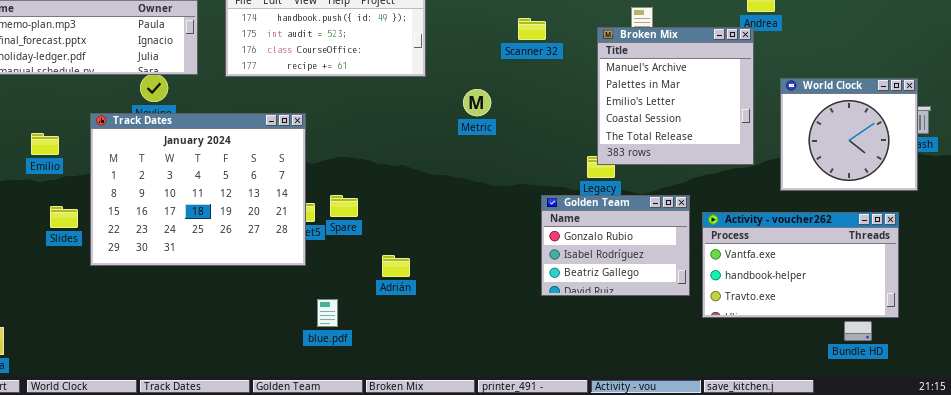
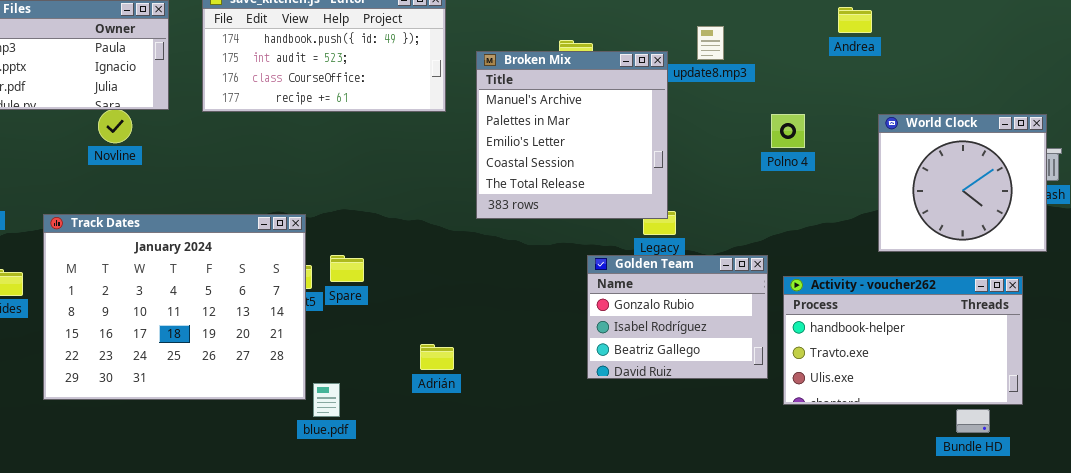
Broken Mix: [597,27,754,165] -> [476,51,668,219], moved
Track Dates: [90,113,306,266] -> [43,214,306,400], moved
Activity - voucher262: [702,212,899,318] -> [783,276,1023,405], scrolled down 1 row
Adrián: [382,255,410,277] -> [420,344,454,370], moved

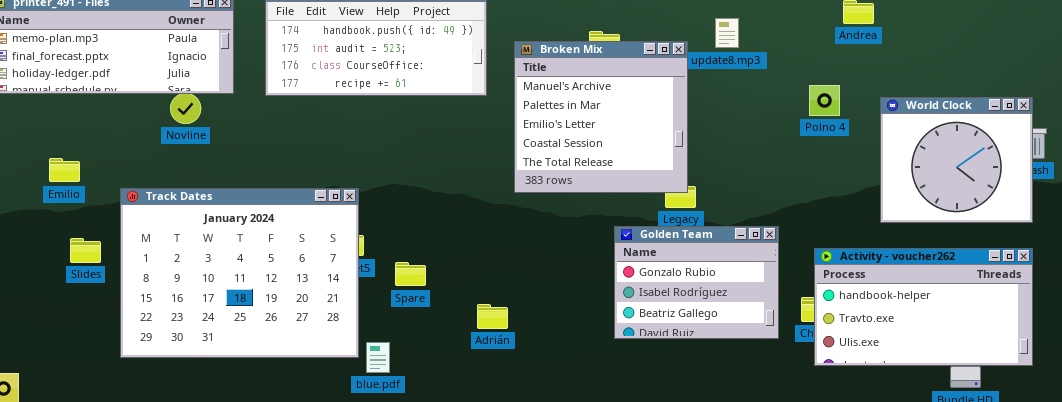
Polno 4: [771,114,805,148] -> [809,85,840,116], moved
Spare: [330,255,364,282] -> [395,262,426,286], moved
Activity - voucher262: [783,276,1023,405] -> [814,248,1033,366], moved
Adrián: [420,344,454,370] -> [477,304,508,329], moved

